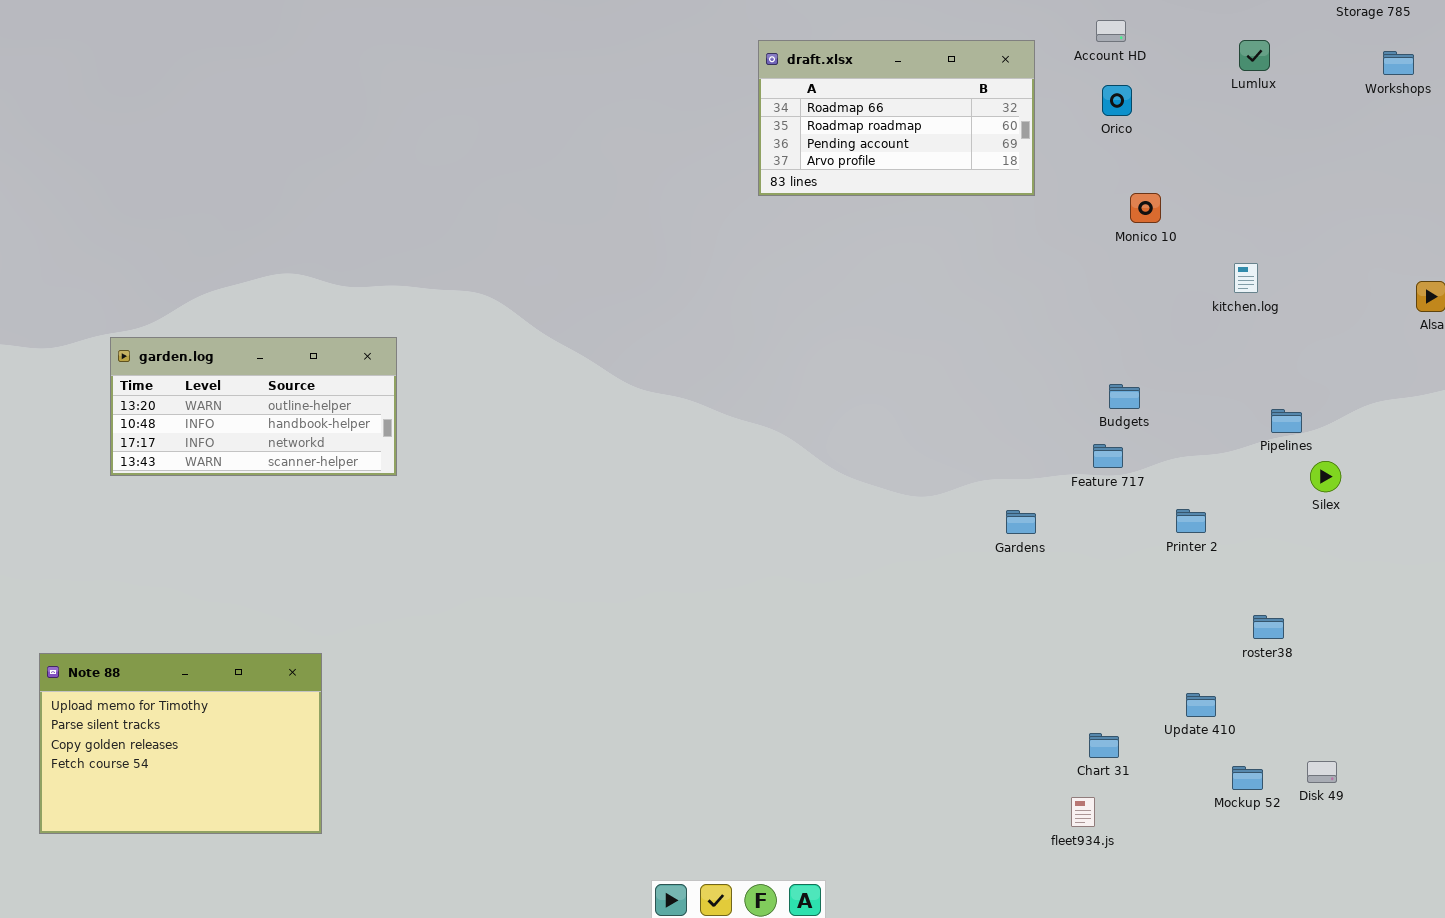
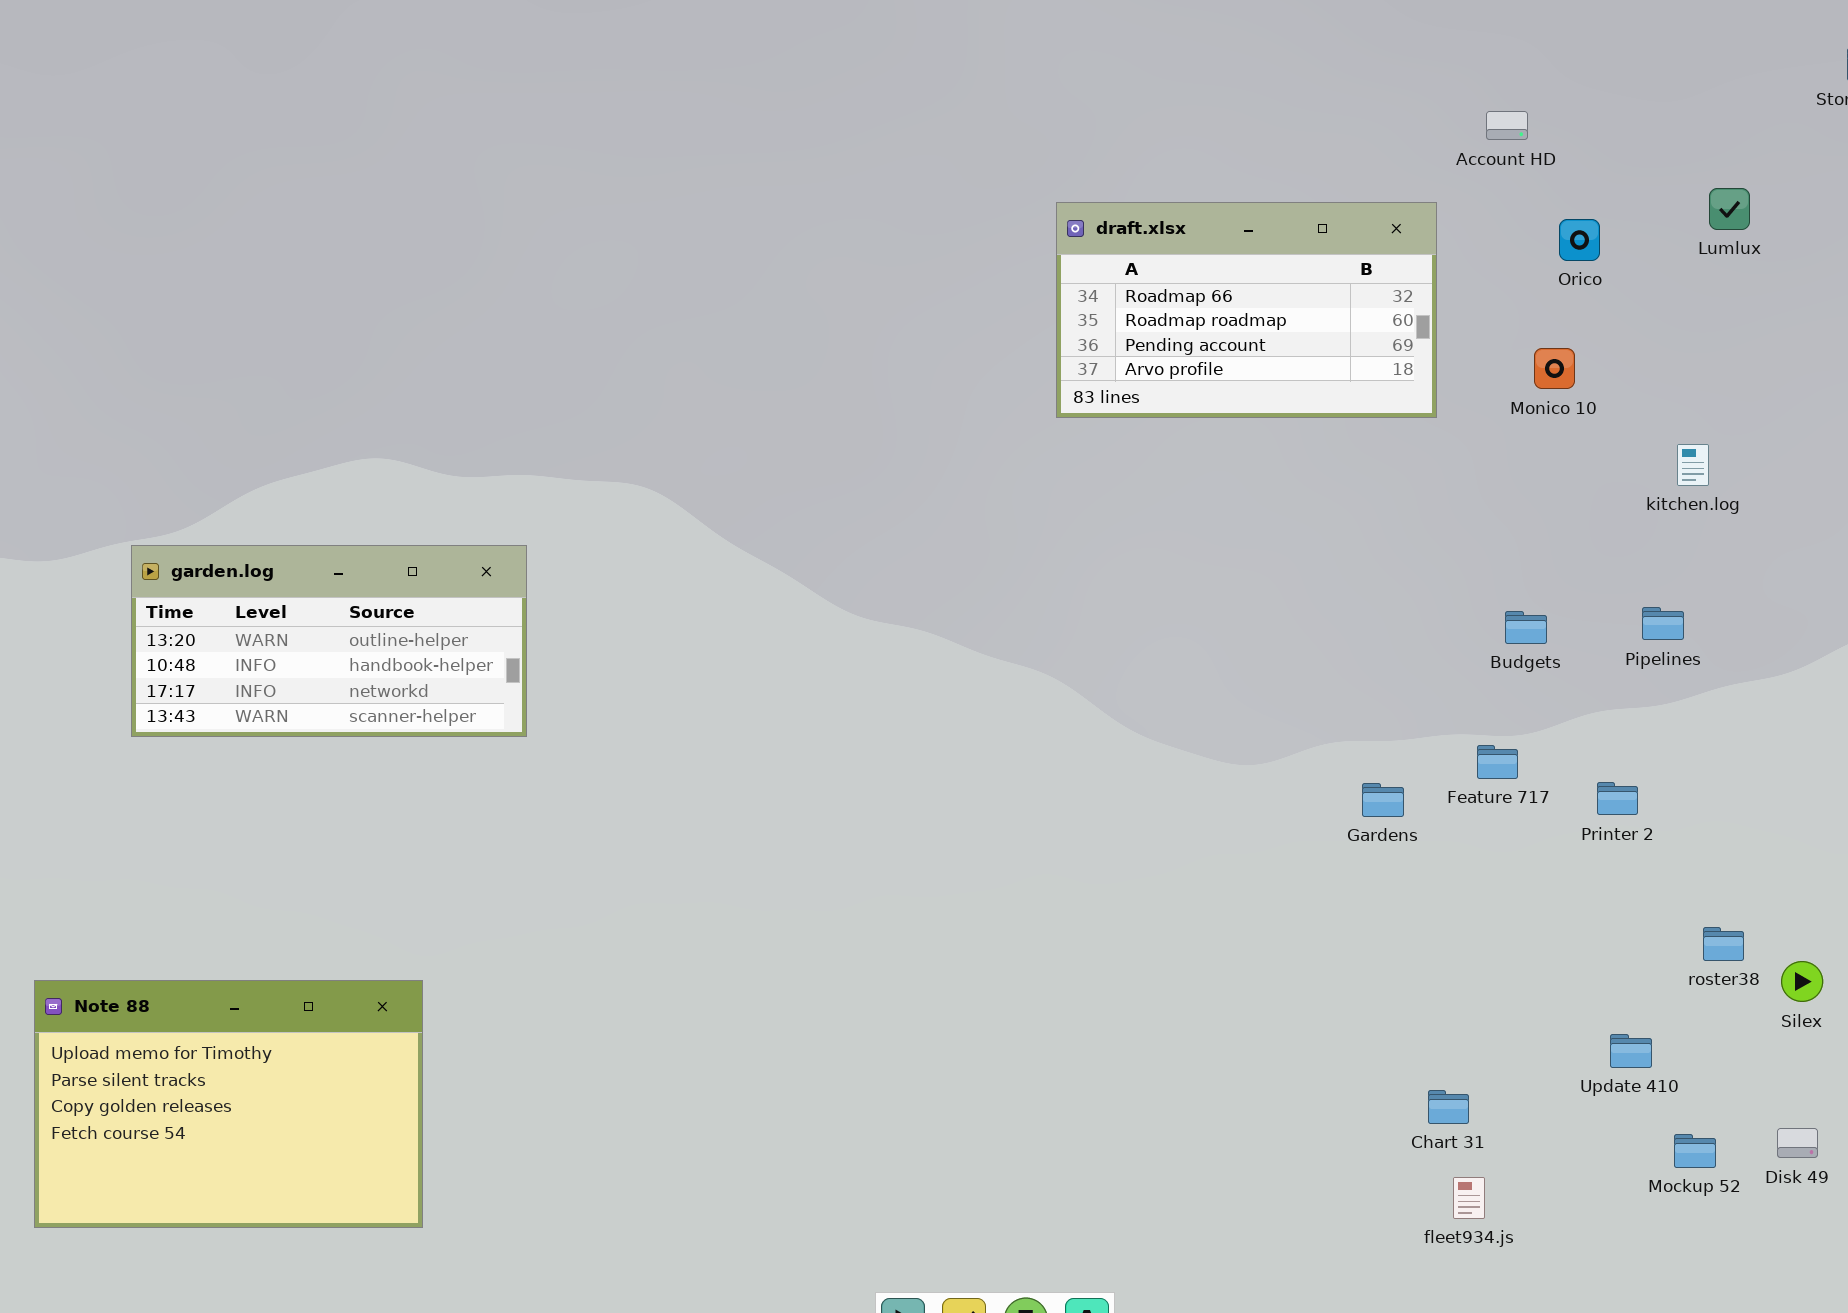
draft.xlsx: [758,40,1035,196] -> [1056,202,1437,418], moved
Lumlux: [1239,40,1270,71] -> [1709,188,1750,230], moved
Orico: [1102,85,1132,116] -> [1559,219,1600,261], moved
Pipelines: [1271,409,1302,433] -> [1642,607,1684,640], moved
Feature 717: [1093,444,1123,468] -> [1477,745,1518,779], moved
Silex: [1310,461,1341,492] -> [1781,961,1823,1002], moved
Chart 31: [1089,733,1119,758] -> [1428,1090,1469,1124], moved

